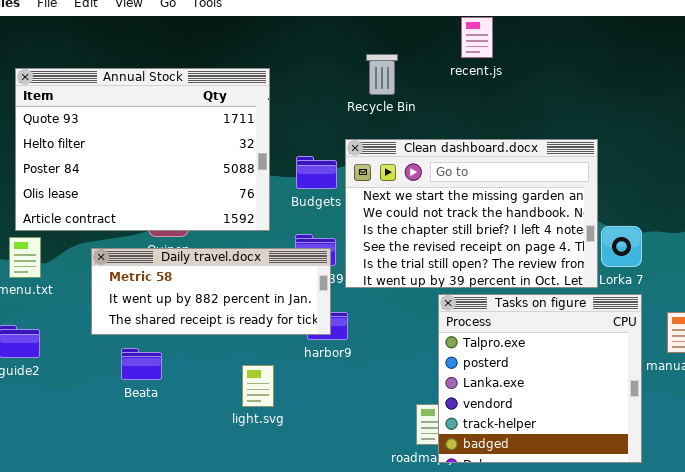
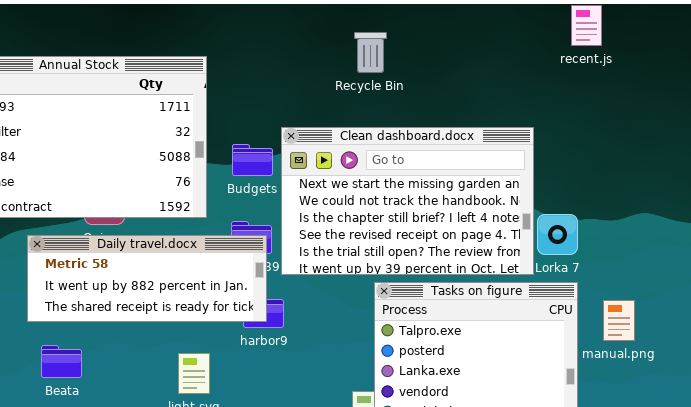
recent.js: [461,17,493,58] -> [571,5,602,46], moved
Recycle Bin: [366,54,398,95] -> [354,32,387,73], moved
Beata: [121,348,162,380] -> [41,345,82,378], moved

